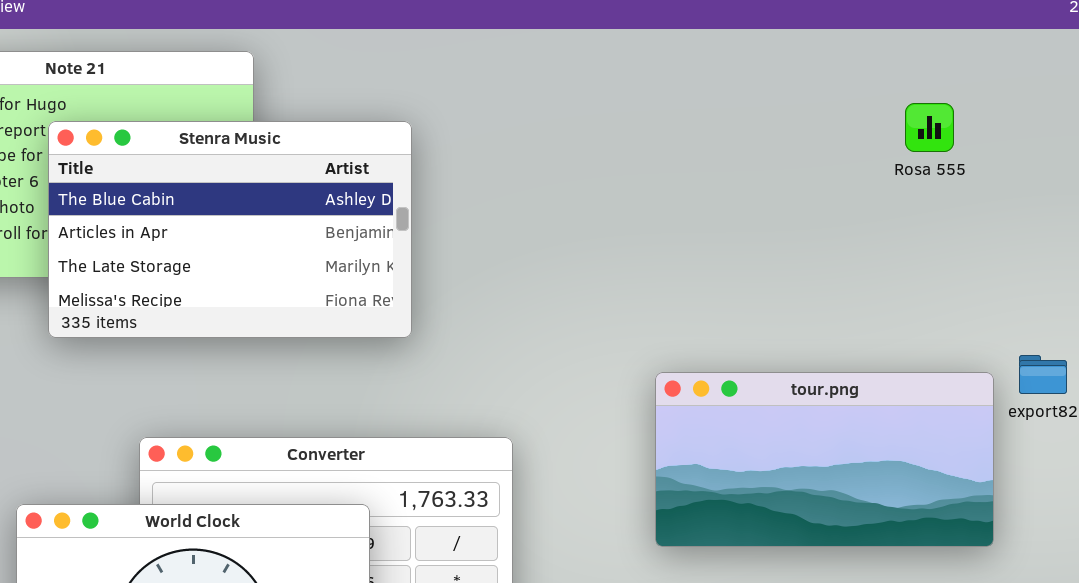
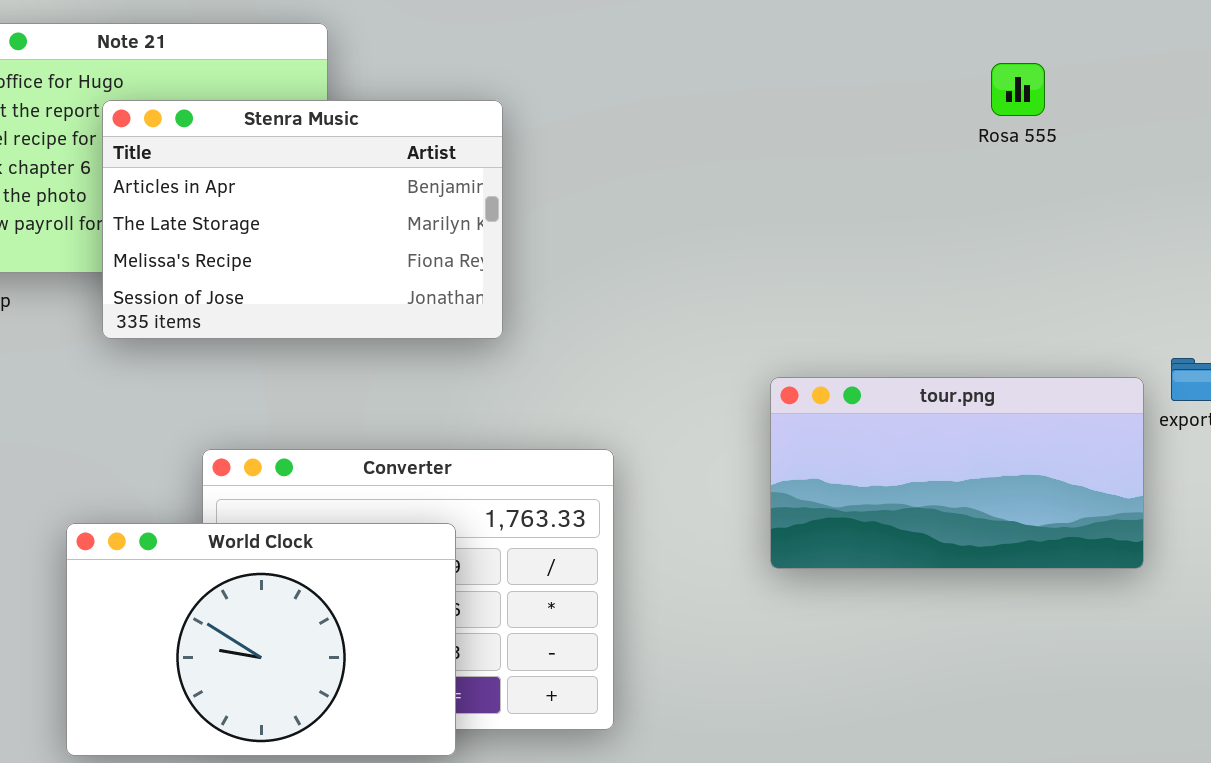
Rosa 555: [905,103,954,152] -> [991,63,1045,116], moved
Stenra Music: [48,121,412,338] -> [102,100,503,339], scrolled down 1 row

